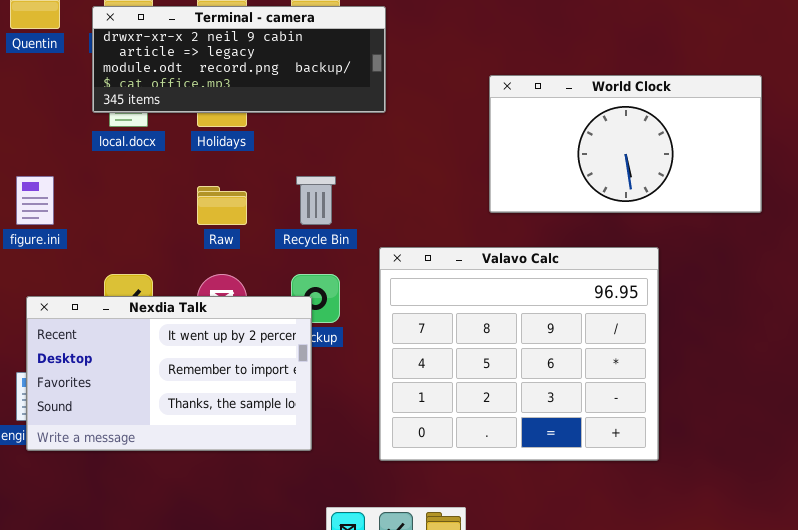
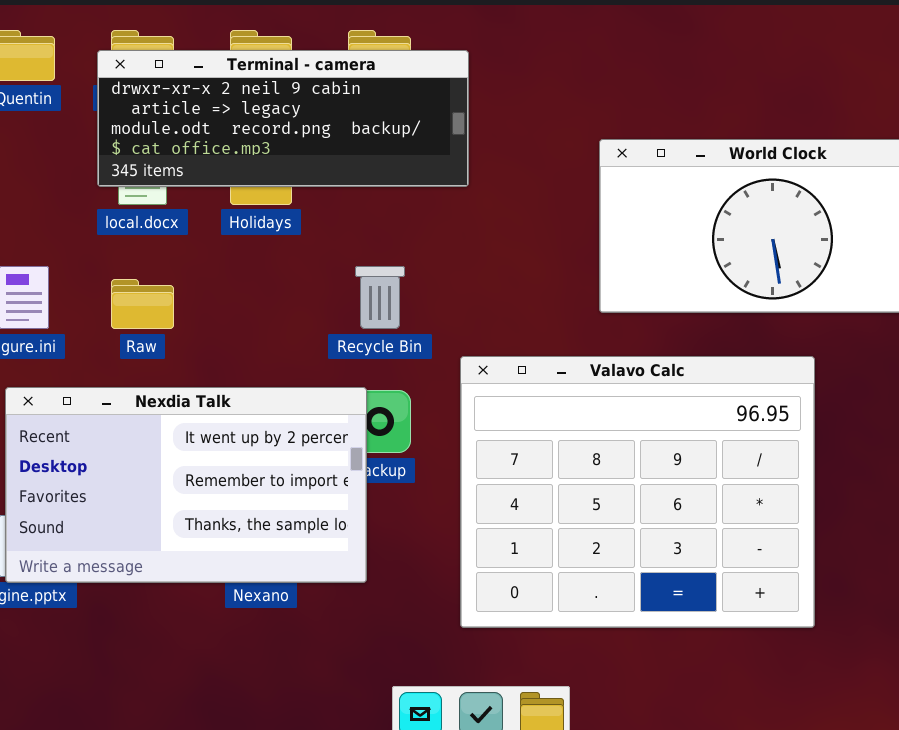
Raw: [197,186,247,225] -> [111,279,174,329], moved
Nexdia Talk: [26,296,312,451] -> [5,387,367,583], moved

